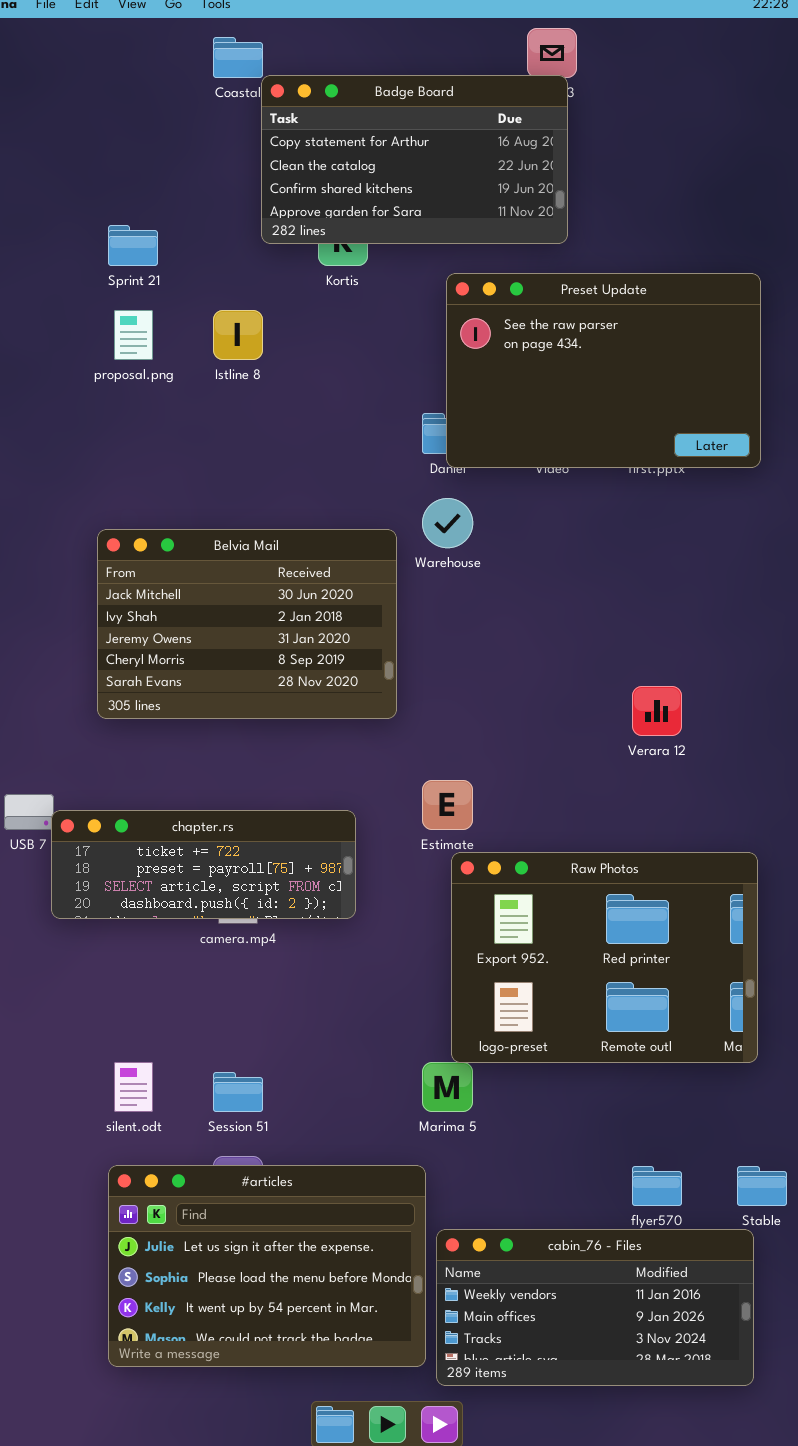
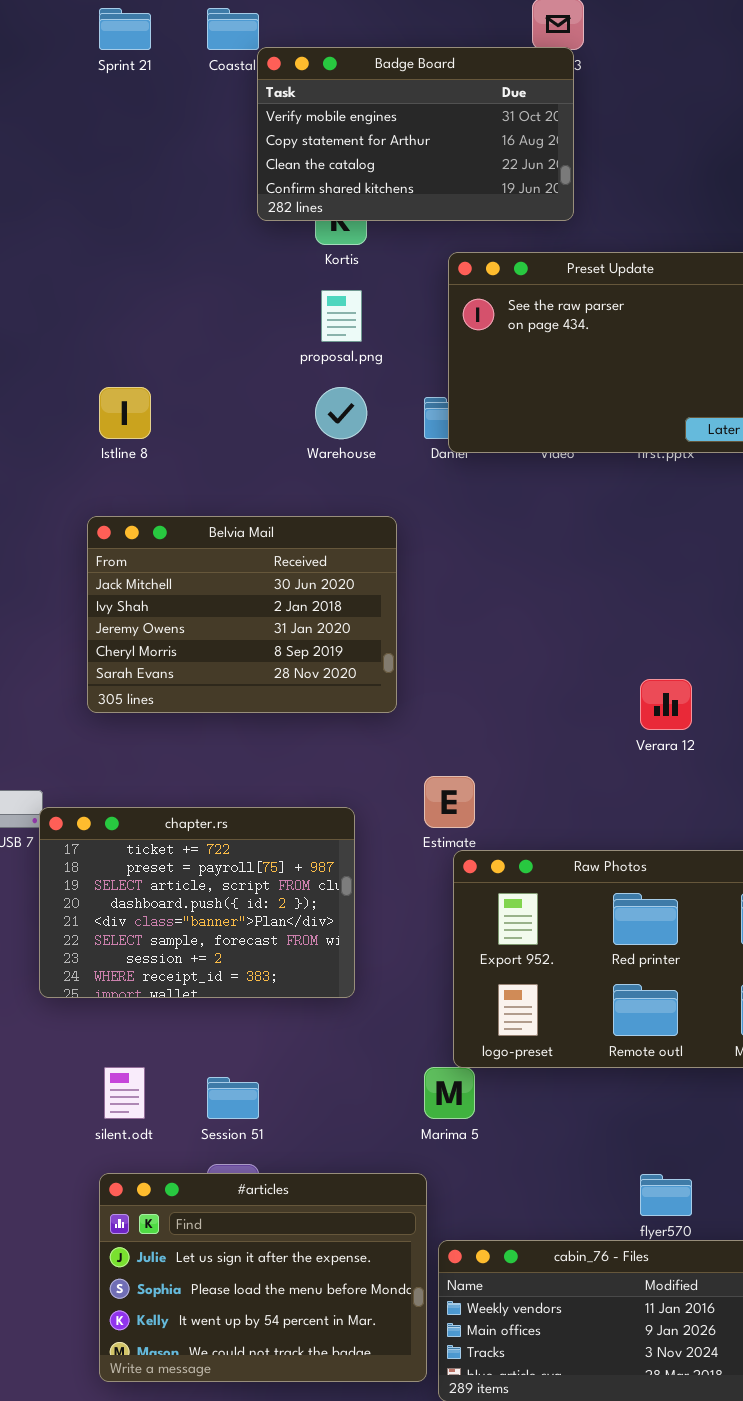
Badge Board: [261,75,568,244] -> [257,47,574,221], scrolled up 1 row
Sprint 21: [108,225,158,266] -> [99,8,151,50], moved
proposal.png: [114,310,153,360] -> [321,290,362,342], moved
Istline 8: [213,310,263,360] -> [99,387,151,439], moved
Warehouse: [422,498,473,548] -> [315,387,367,439], moved
chapter.rs: [51,810,356,919] -> [39,807,355,998], resized

